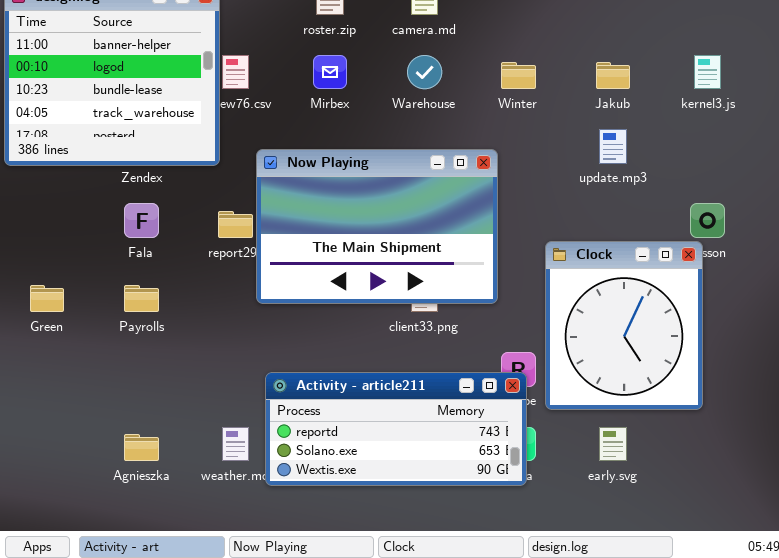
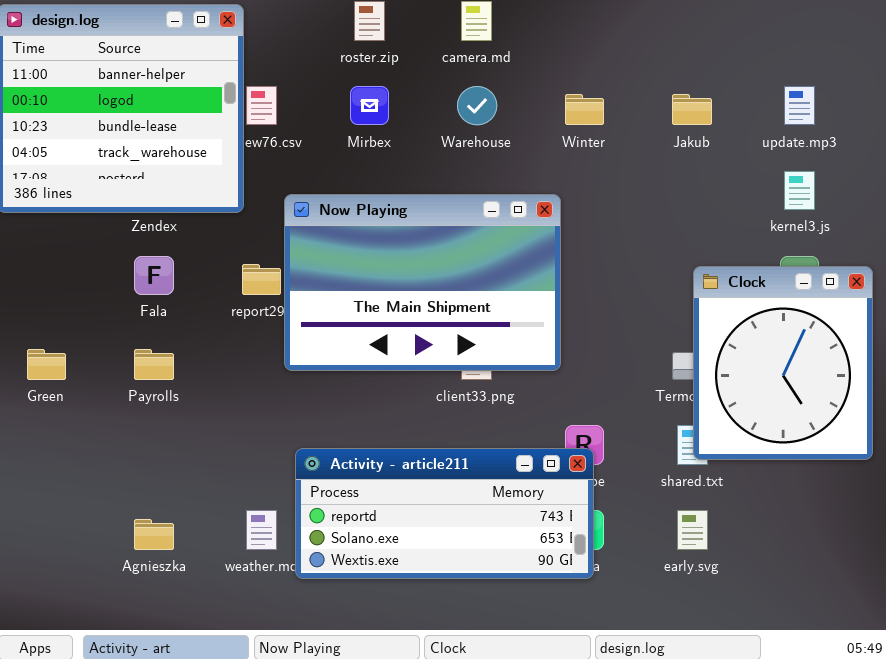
kernel3.js: [694,55,721,89] -> [784,171,815,210], moved
update.mp3: [599,129,627,164] -> [784,86,815,125], moved
Clock: [545,241,703,410] -> [693,266,873,460], moved

